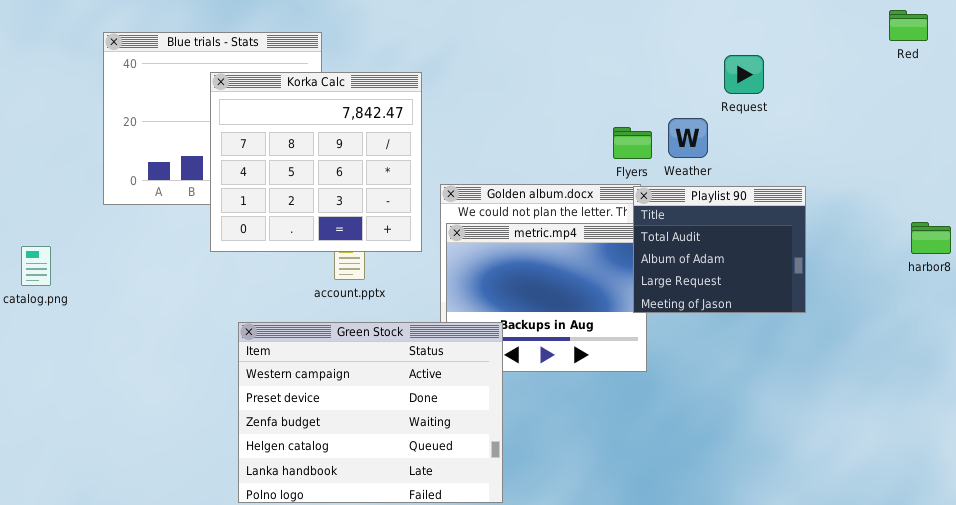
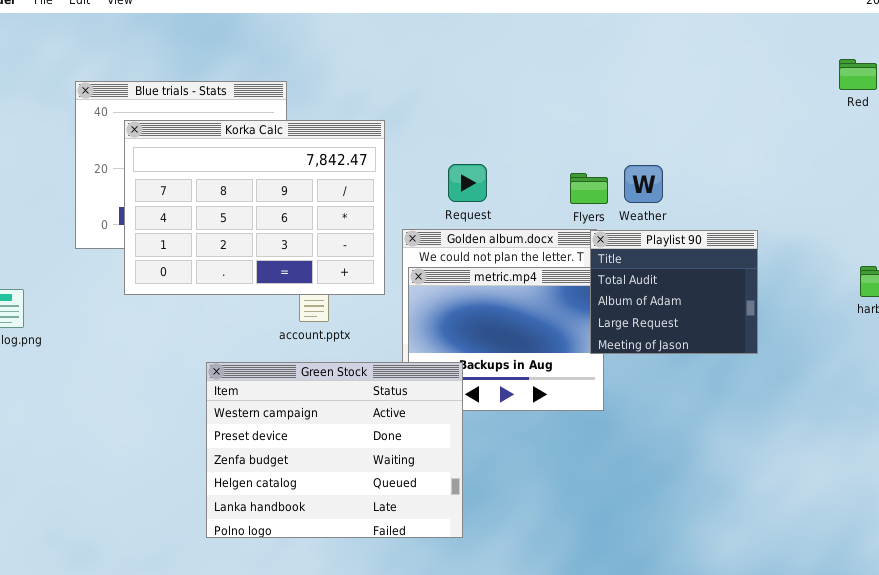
Request: [724,55,764,94] -> [448,164,487,202], moved
Korka Calc: [210,72,422,252] -> [124,120,385,295], resized

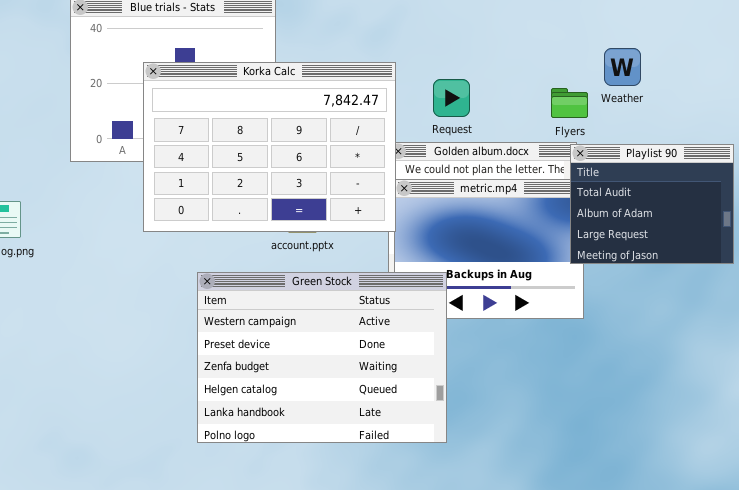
Korka Calc: [124,120,385,295] -> [143,62,396,232], moved
Weather: [624,165,663,203] -> [604,48,641,86], moved

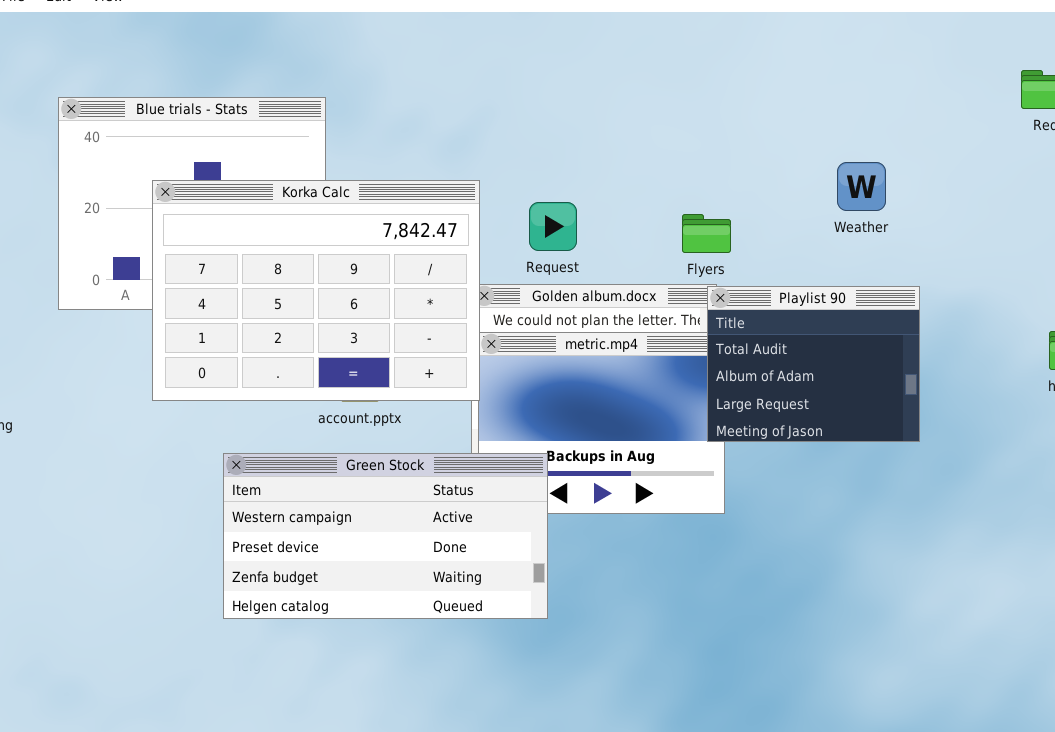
Weather: [604,48,641,86] -> [837,162,886,211], moved
Green Stock: [197,272,447,443] -> [223,453,548,619], resized

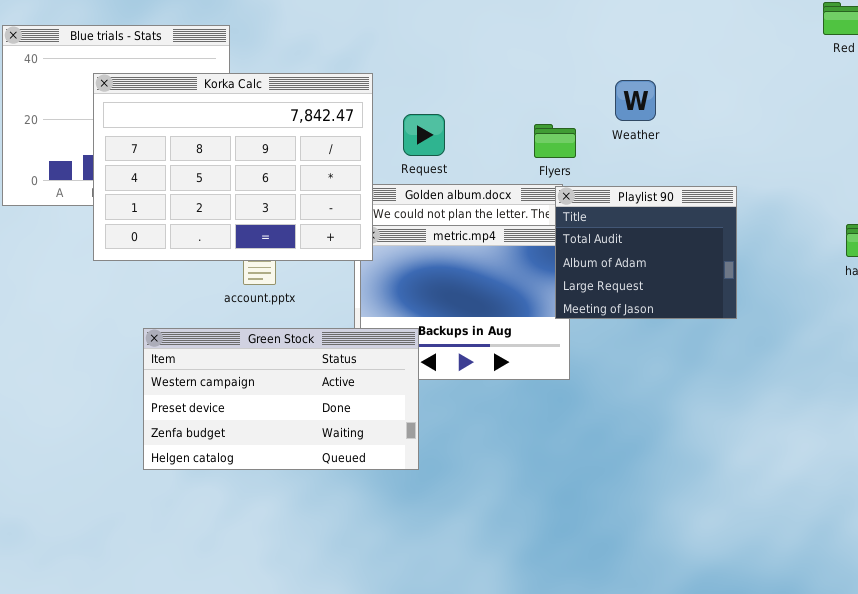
Weather: [837,162,886,211] -> [615,80,656,121], moved
Korka Calc: [152,180,480,401] -> [93,73,373,261], moved

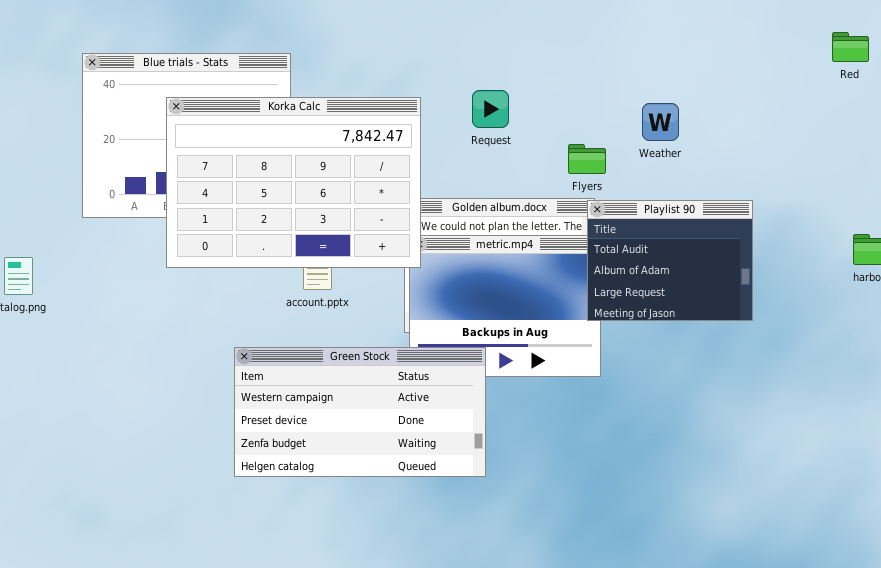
Request: [403,114,445,156] -> [472,90,509,128], moved
Green Stock: [143,328,419,470] -> [234,347,486,477], moved

